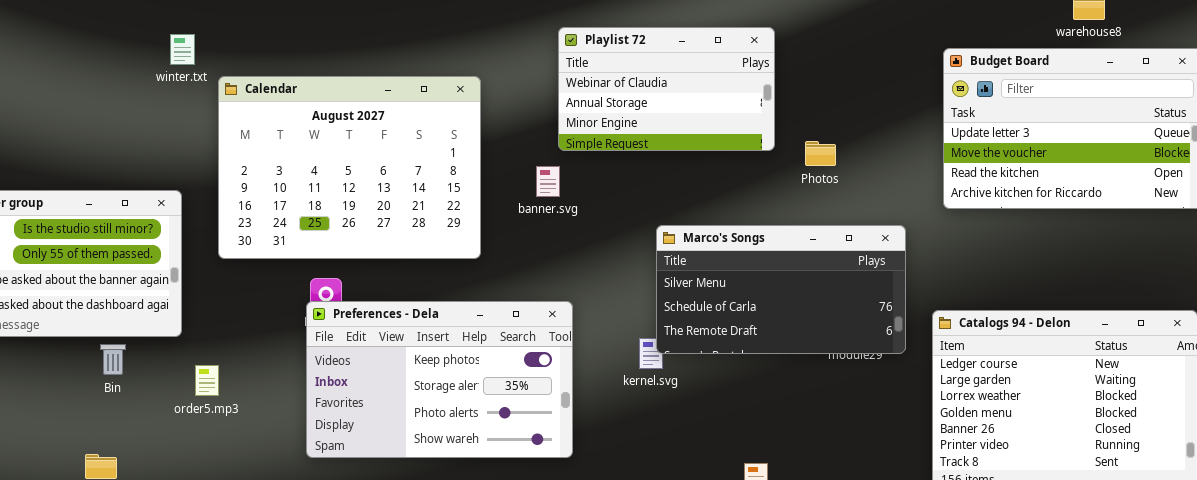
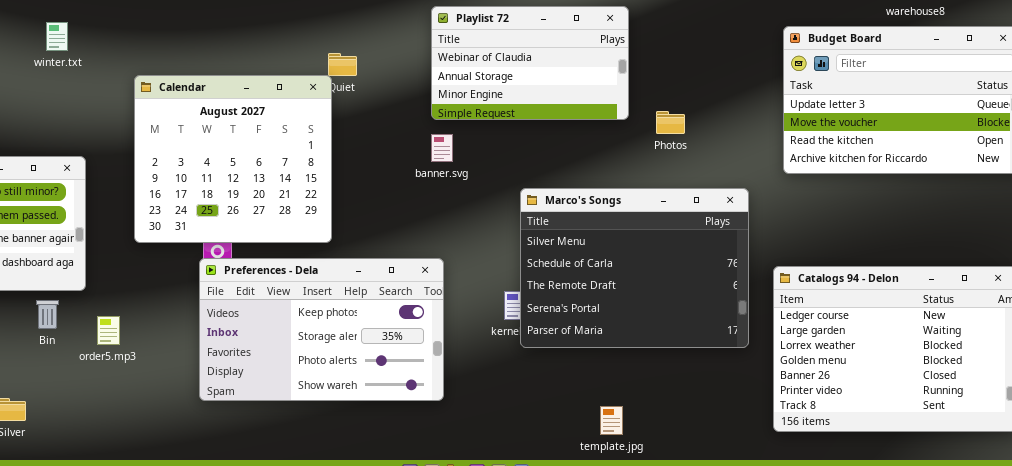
winter.txt: [170,34,195,65] -> [46,22,68,51], moved
Calendar: [218,76,481,259] -> [134,75,332,243], moved, resized
banner.svg: [536,166,560,197] -> [431,134,453,162], moved
Marco's Songs: [656,225,906,354] -> [520,188,749,348], resized
Bin: [100,344,126,375] -> [36,300,59,329], moved

